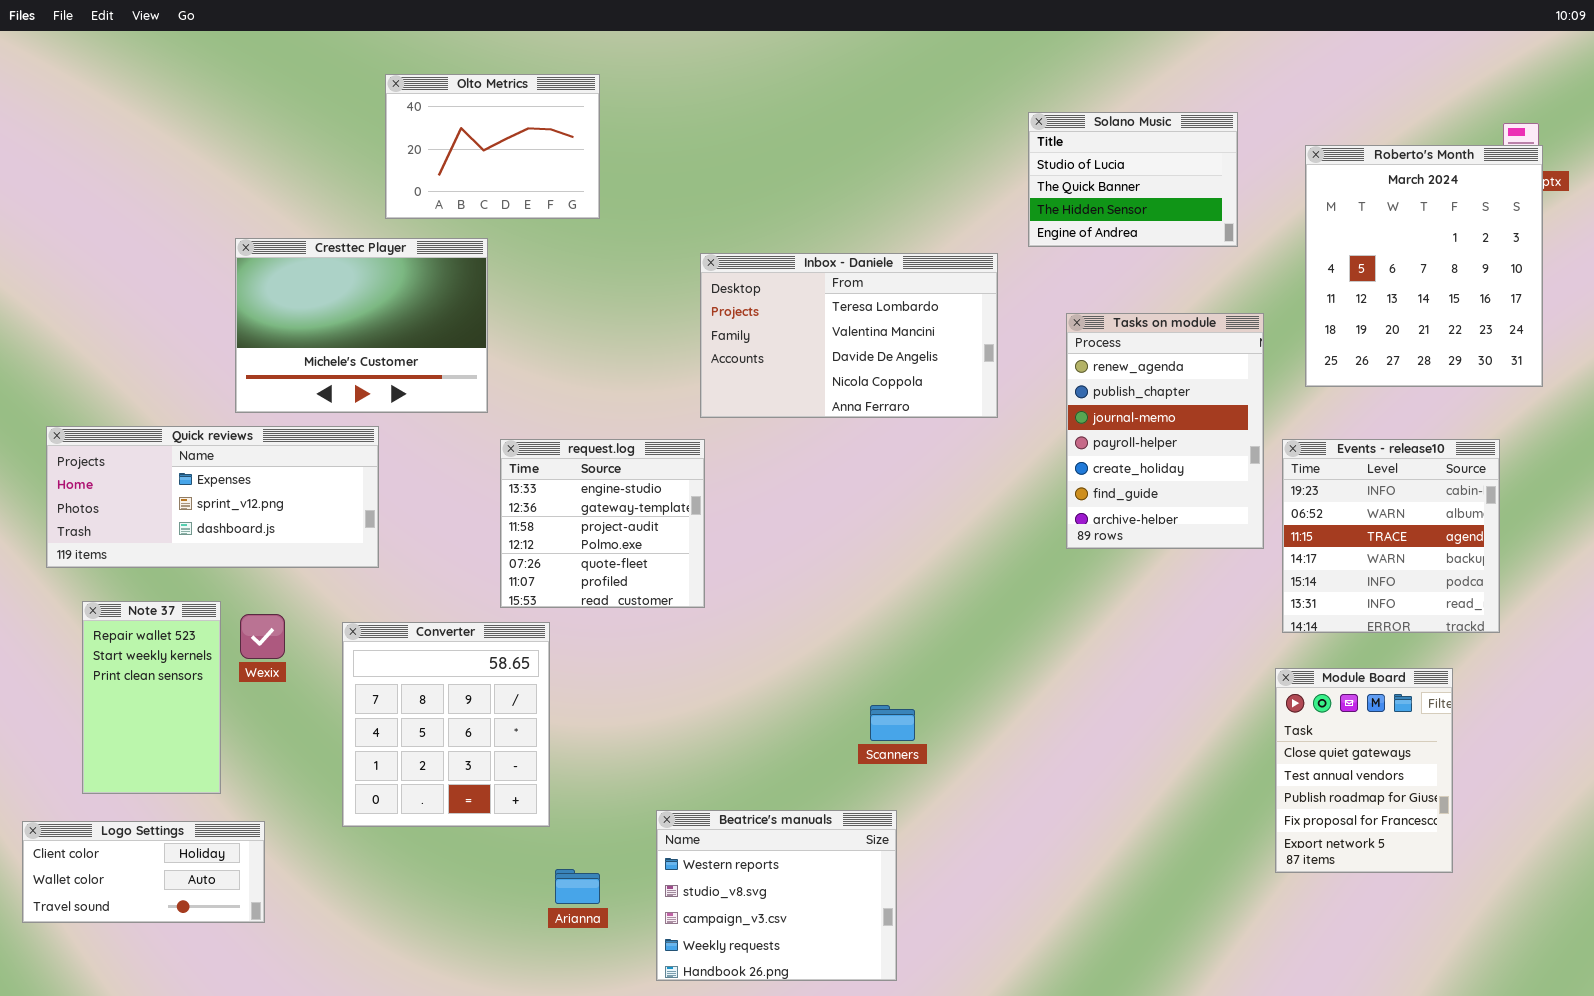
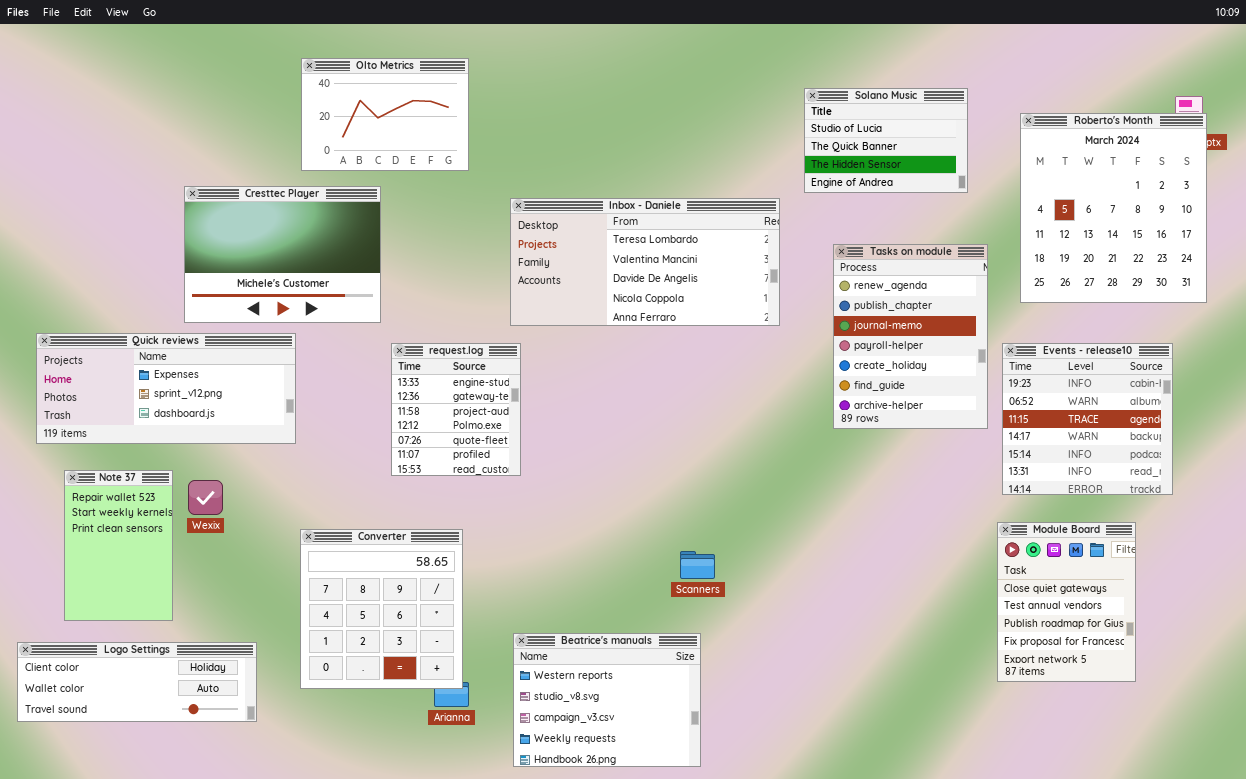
Inbox - Daniele: [700,253,998,418] -> [510,198,780,326], resized
request.log: [500,439,705,608] -> [391,343,521,476], resized
Converter: [342,622,550,827] -> [300,529,463,689], moved
Logo Settings: [22,821,265,923] -> [17,642,257,722], resized

